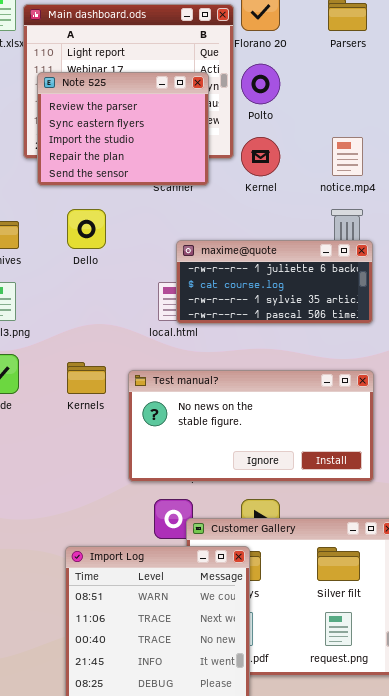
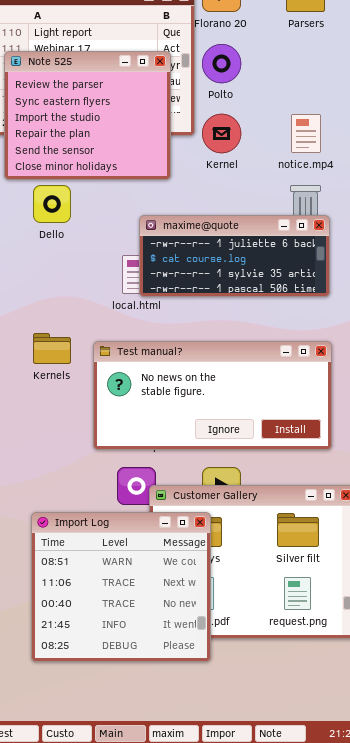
Note 525: [37,72,209,186] -> [4,51,171,180], resized

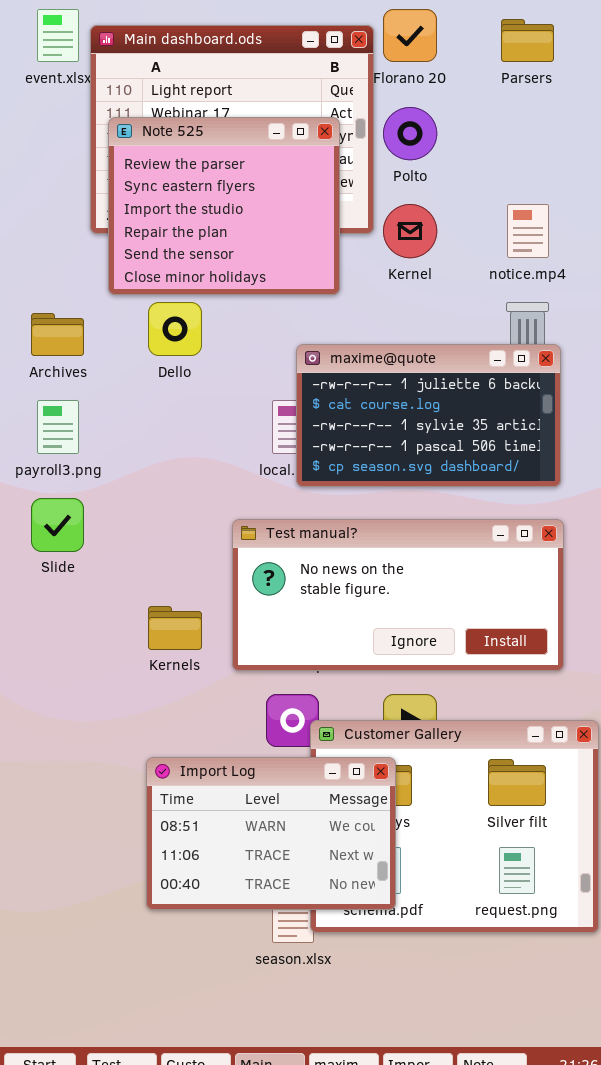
maxime@quote: [139,215,330,297] -> [296,344,561,487], resized
Kernels: [33,333,71,364] -> [148,606,202,650], moved
Import Log: [31,512,211,662] -> [146,757,396,910], resized

